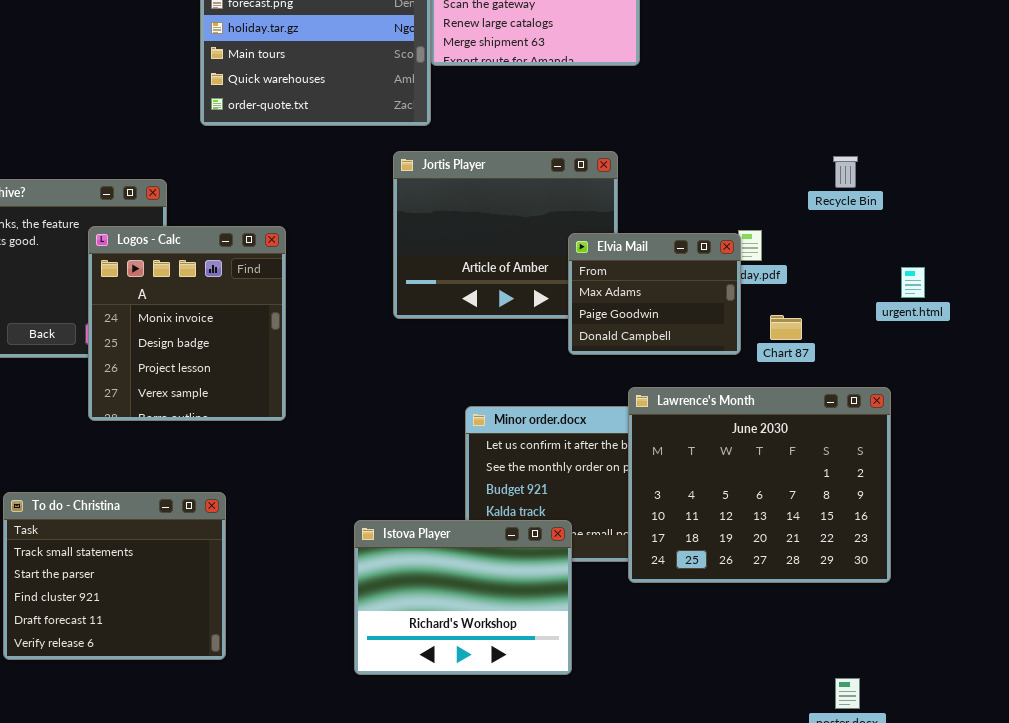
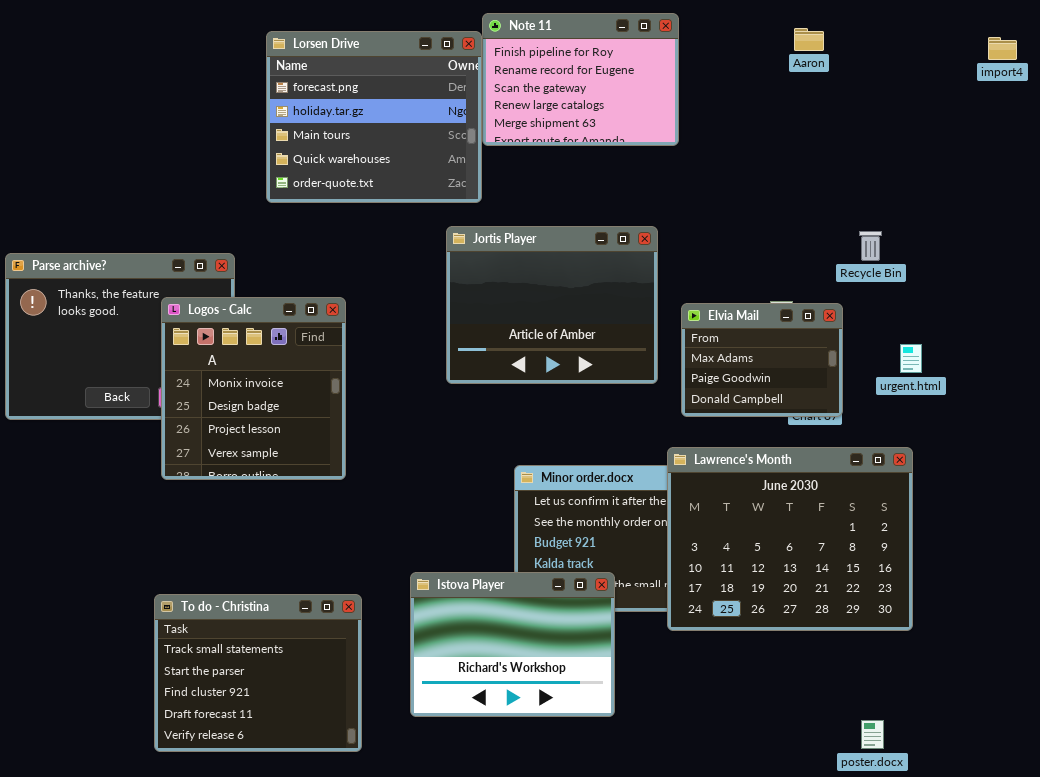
Elvia Mail: [568,233,741,355] -> [681,303,843,417], moved
urgent.html: [901,267,925,298] -> [900,344,922,373], moved
To do - Christina: [3,492,226,660] -> [154,594,362,752], moved

